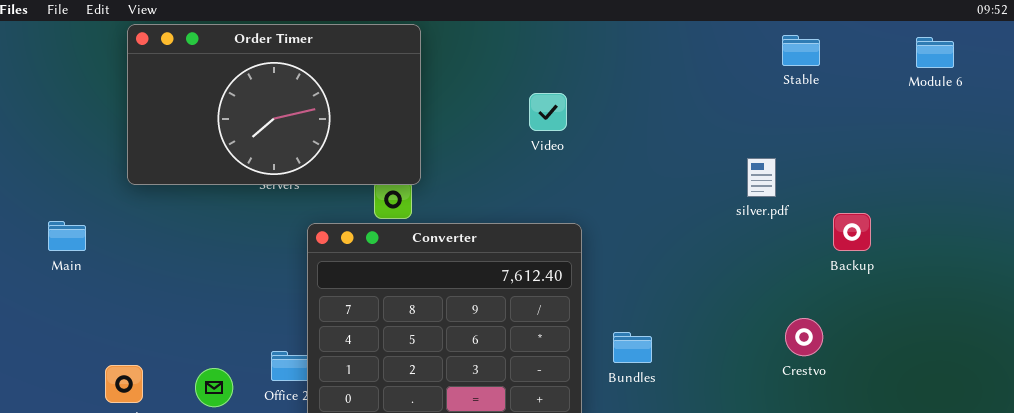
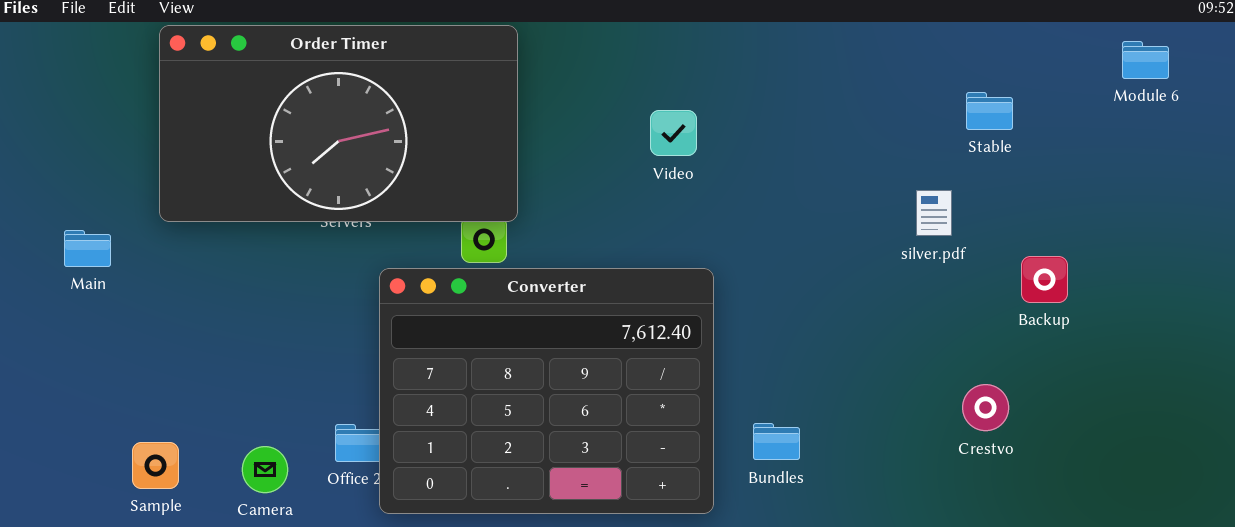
Stable: [782,35,820,66] -> [966,92,1013,130], moved
Main: [48,221,86,251] -> [64,230,111,267], moved
Bundles: [613,332,652,363] -> [753,423,800,460], moved

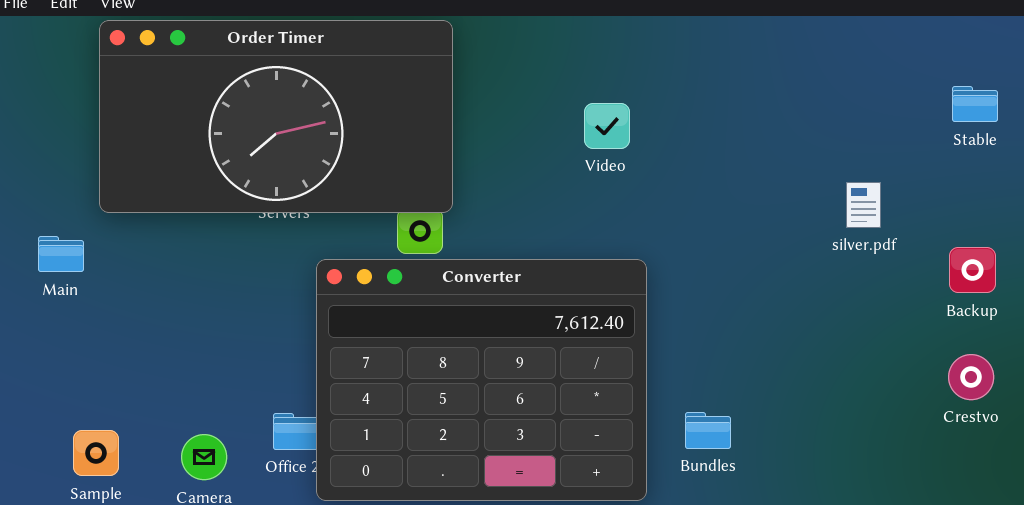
Stable: [966,92,1013,130] -> [952,86,998,122], moved
Main: [64,230,111,267] -> [38,236,84,272], moved
Crestvo: [962,384,1009,431] -> [948,354,994,400], moved

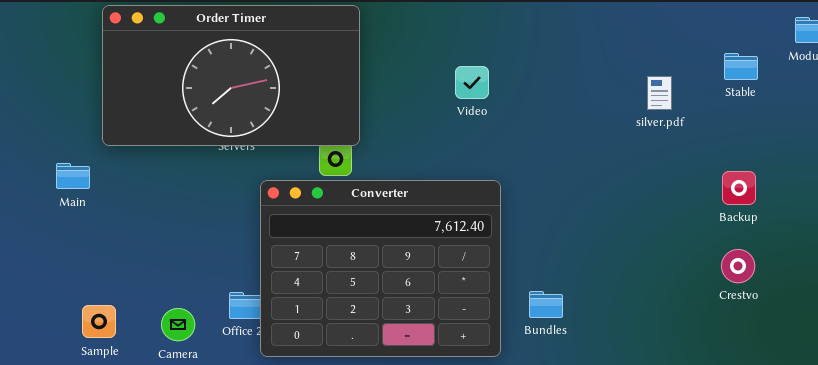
silver.pdf: [846,182,881,228] -> [647,76,672,110], moved

